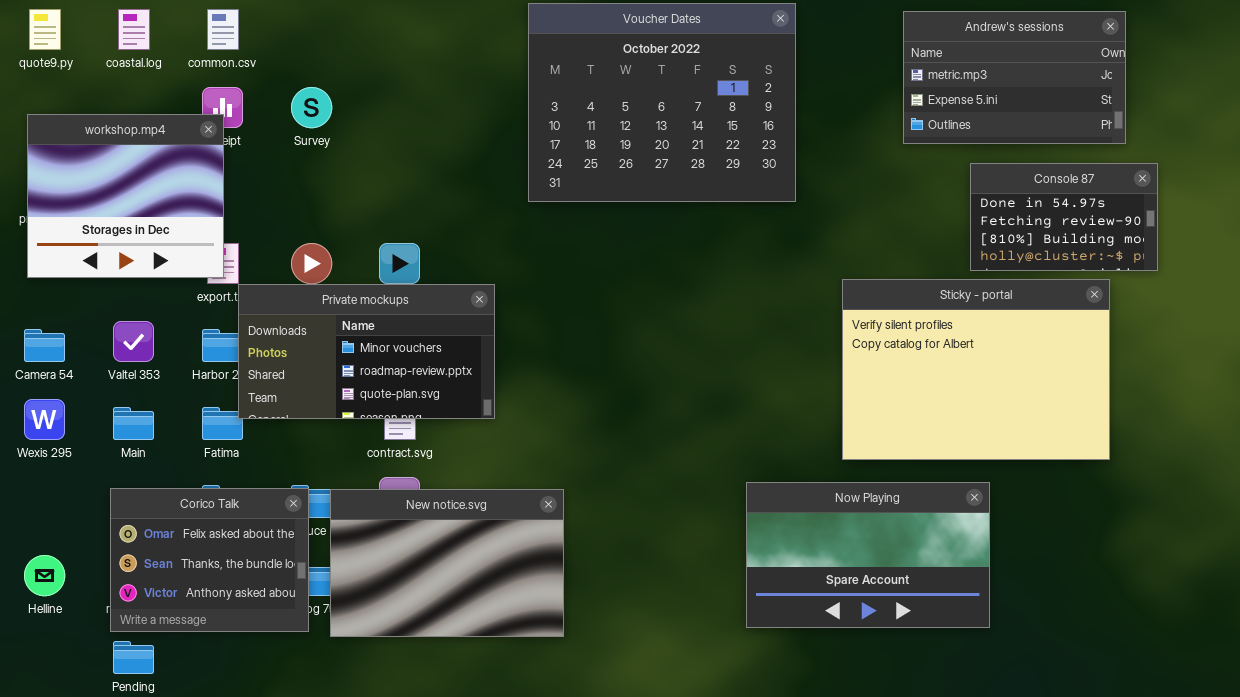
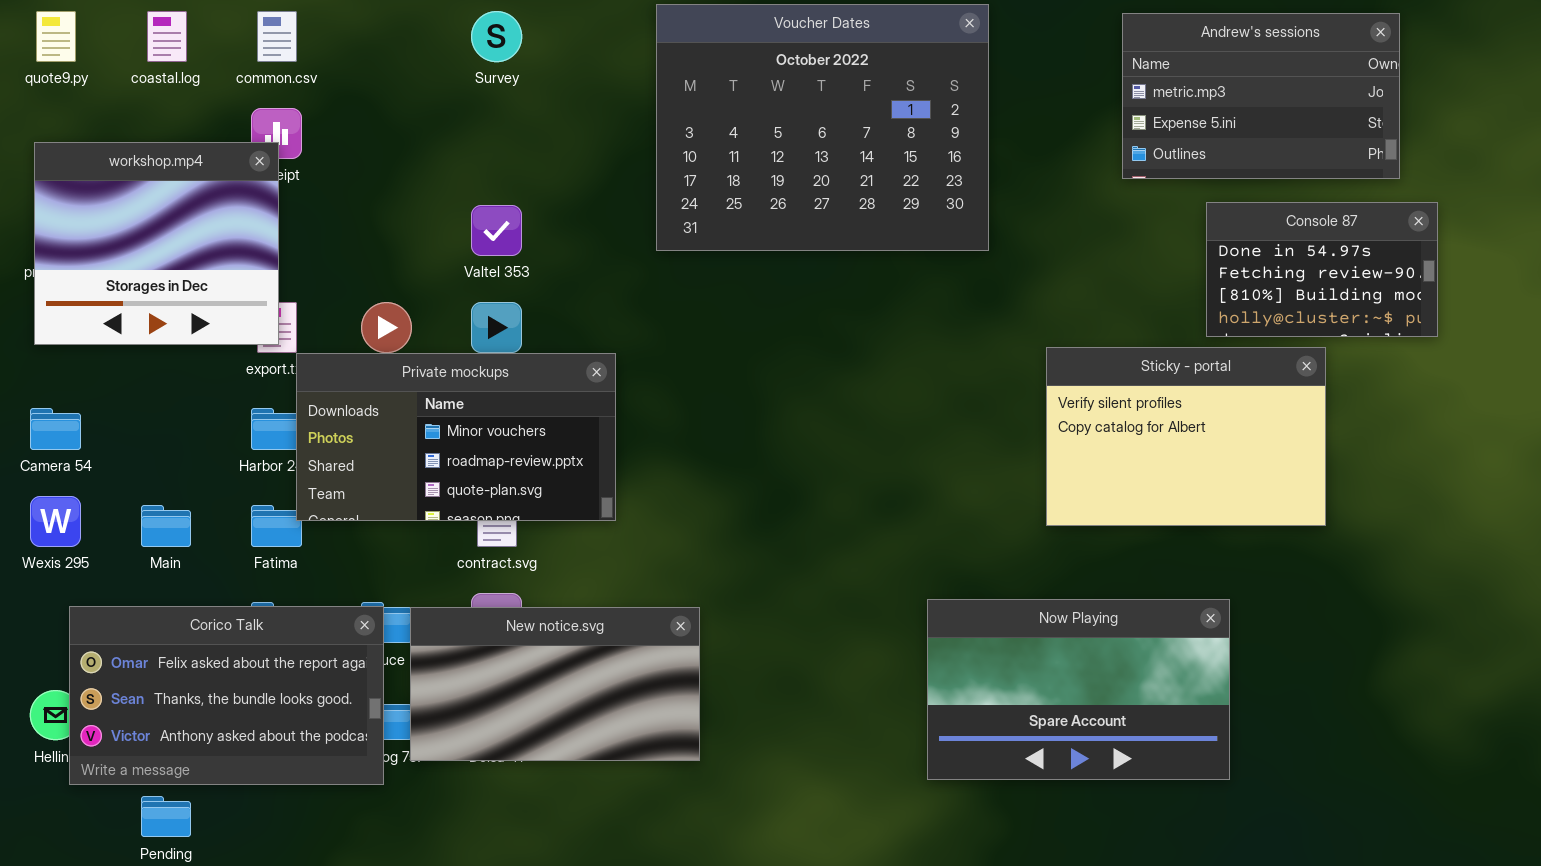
Survey: [291,87,332,128] -> [471,11,522,62], moved
Sticky - portal: [842,279,1110,460] -> [1046,347,1326,526], resized
Valtel 353: [113,321,154,362] -> [471,205,522,256], moved
Corico Talk: [110,488,309,632] -> [69,606,384,785], resized
New notice.svg: [330,489,564,637] -> [410,607,700,761], resized

